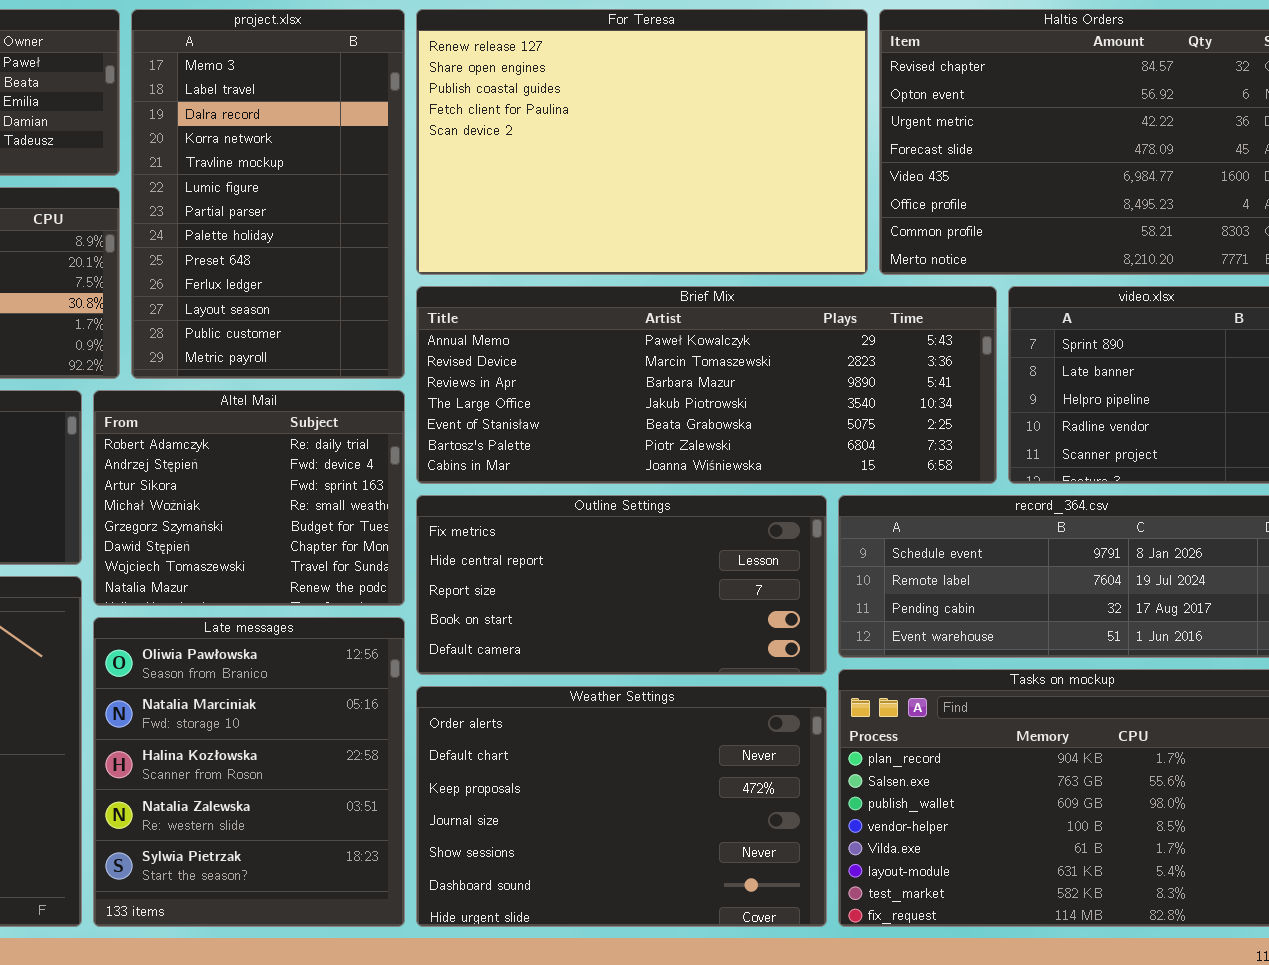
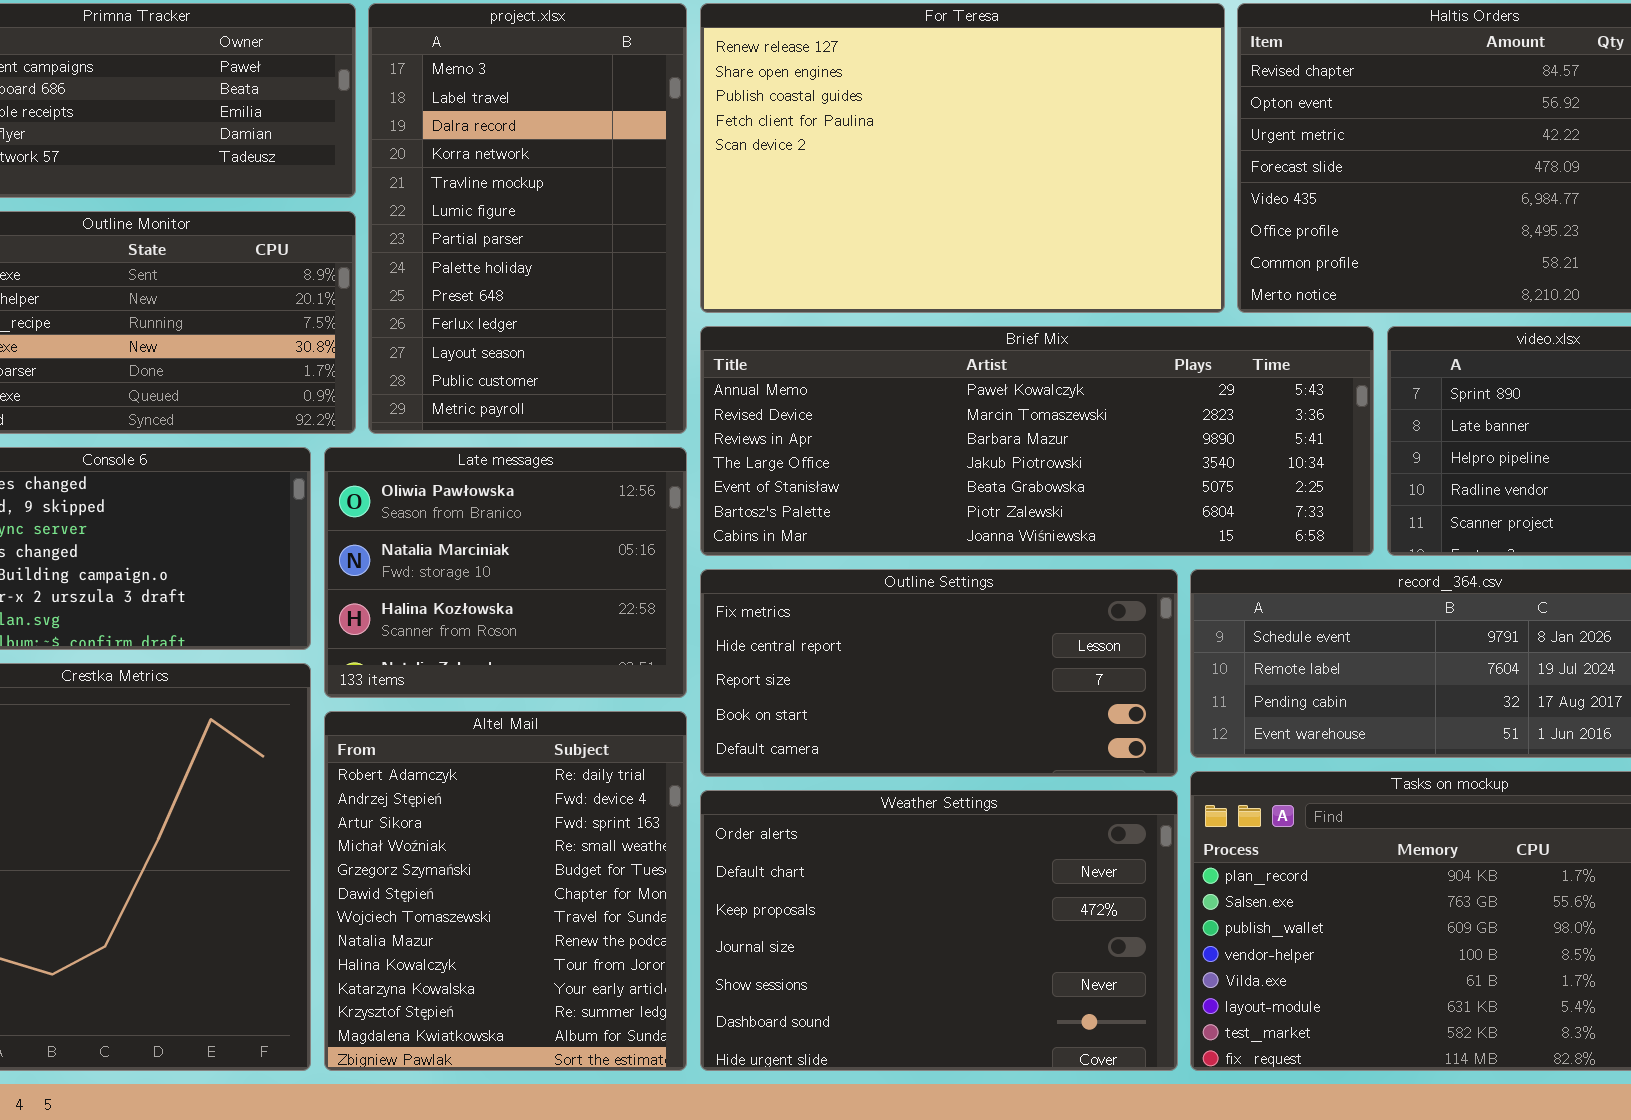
Altel Mail: [93,390,405,606] -> [324,711,687,1071], moved, resized
Late messages: [93,617,405,927] -> [324,447,687,698], moved, resized

